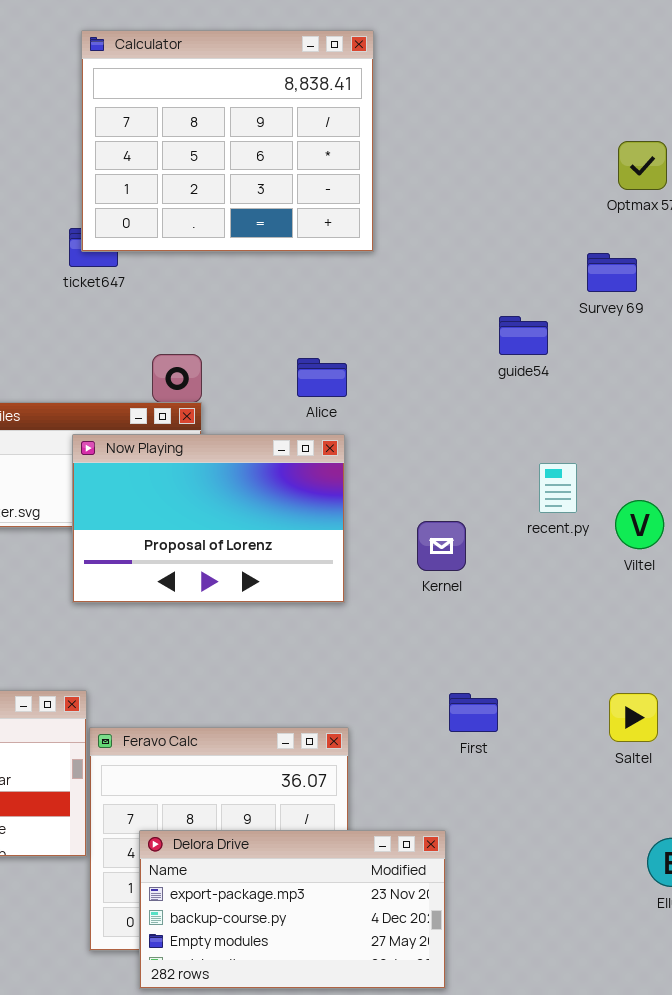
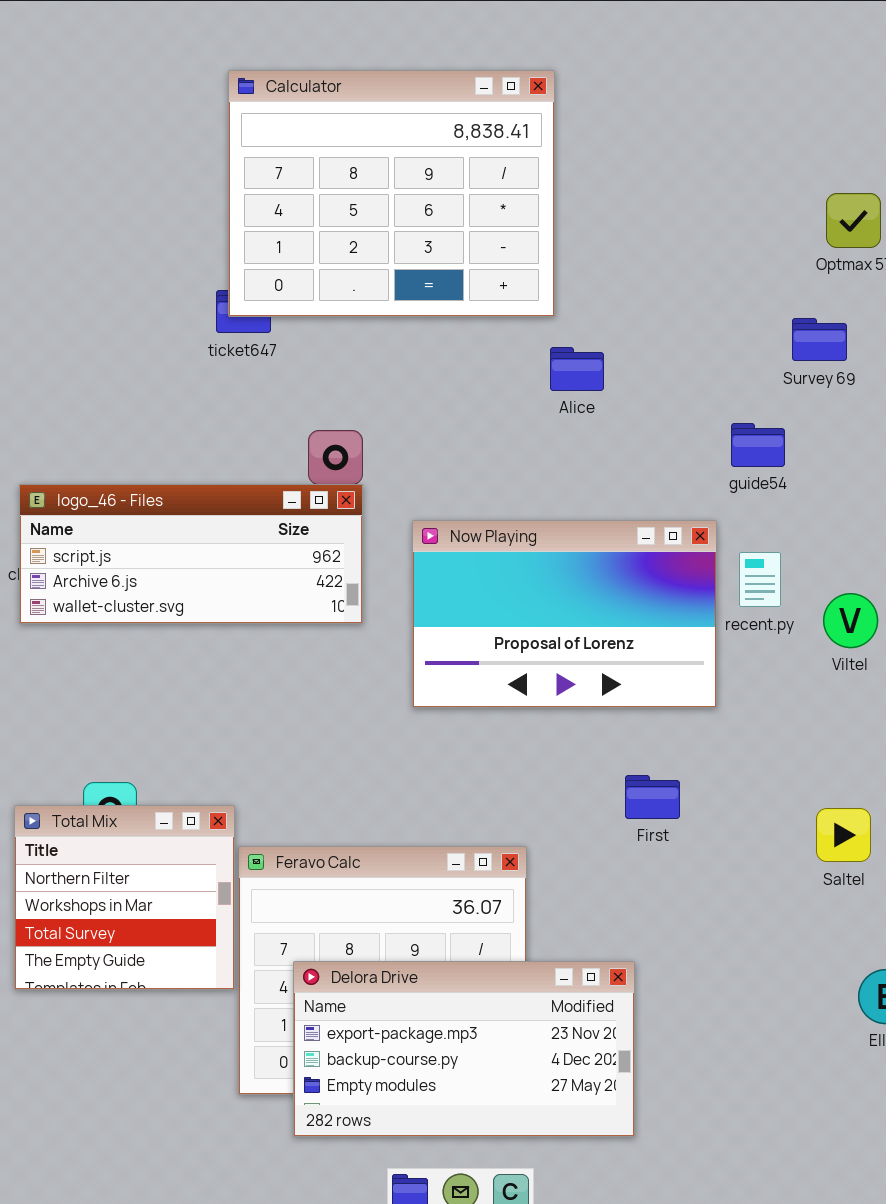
guide54: [499,316,548,355] -> [731,423,785,467], moved
Alice: [297,358,347,397] -> [550,347,604,391], moved
Now Playing: [72,434,345,603] -> [412,520,717,708], moved
First: [449,693,498,732] -> [625,775,680,819], moved

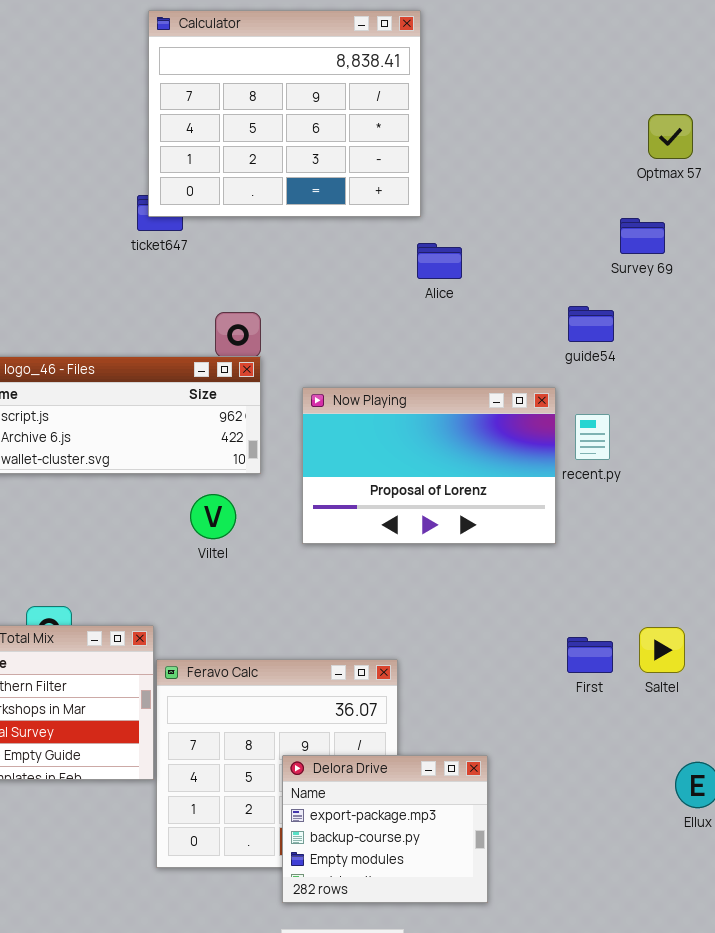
Viltel: [823,593,878,648] -> [190,494,236,539], moved
First: [625,775,680,819] -> [567,637,613,673], moved
Delora Drive: [293,961,635,1137] -> [282,755,488,903], resized

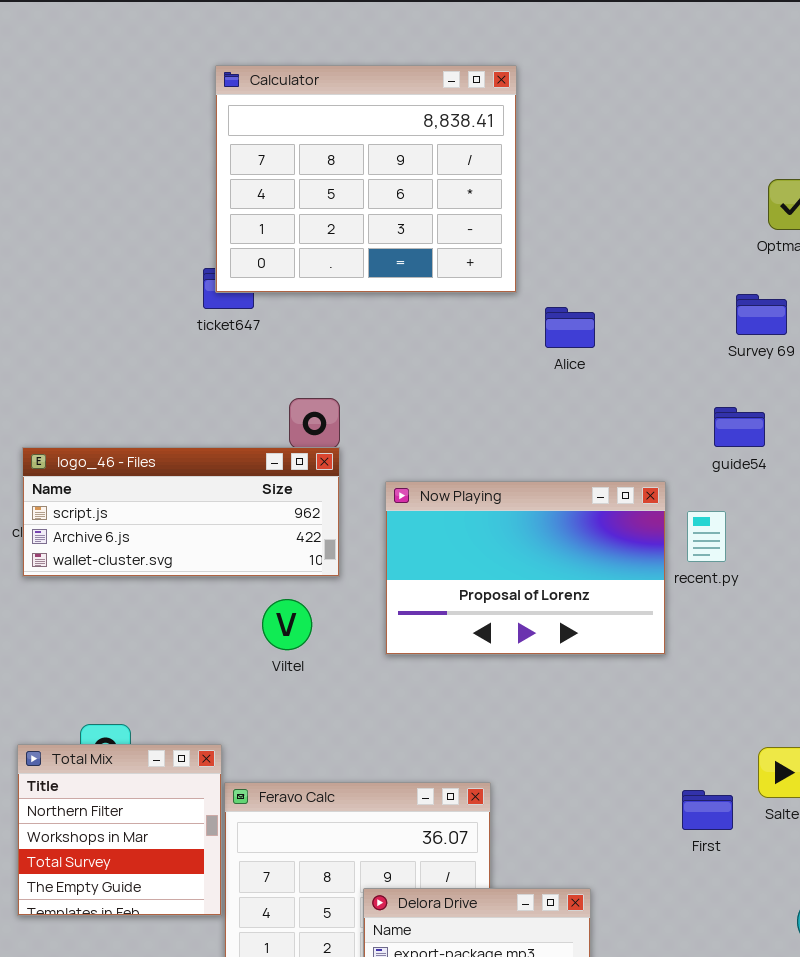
Alice: [417,243,462,279] -> [545,307,595,348], moved
guide54: [568,306,614,342] -> [714,407,765,447], moved
First: [567,637,613,673] -> [682,790,733,830], moved

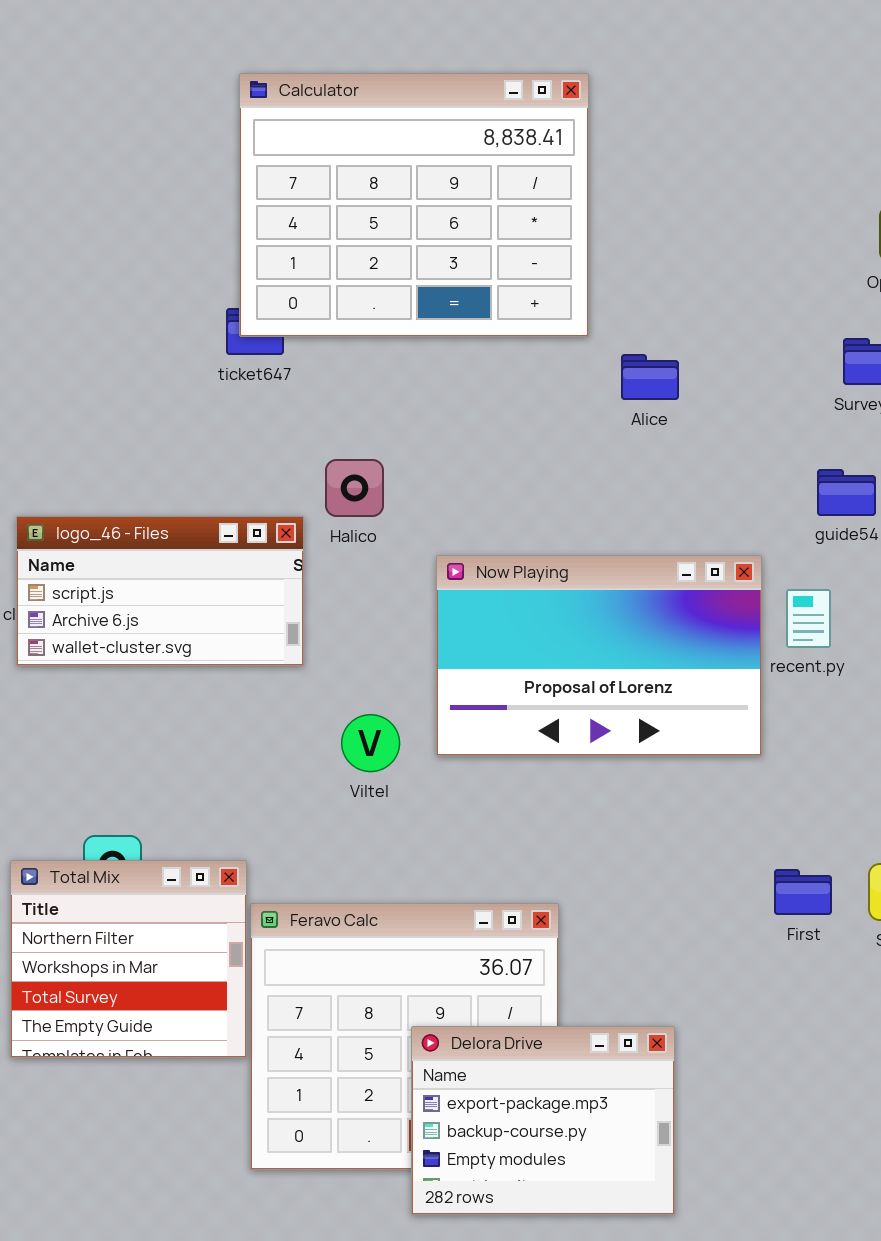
logo_46 - Files: [22,447,340,577] -> [16,516,304,666], resized
Viltel: [262,599,312,650] -> [341,714,400,772], moved
First: [682,790,733,830] -> [774,869,832,915], moved

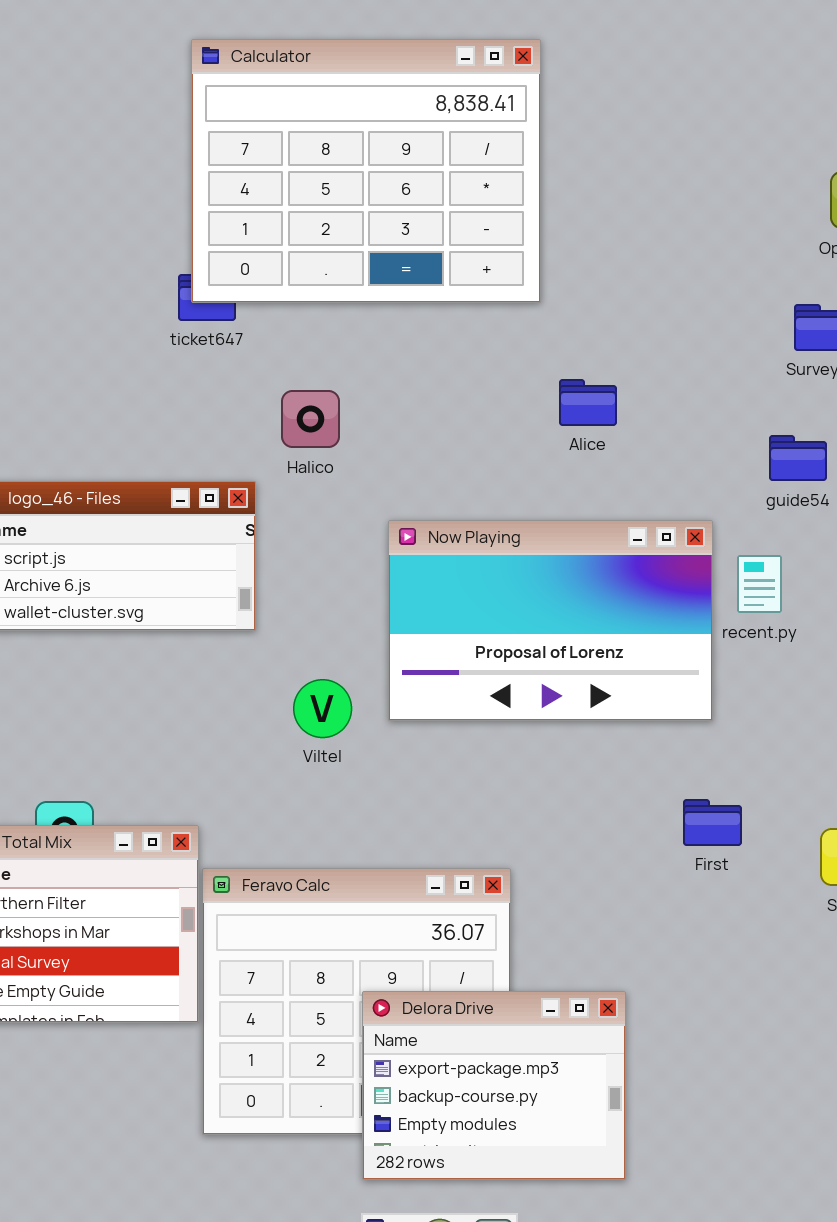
Alice: [621,354,679,400] -> [559,379,617,426], moved
Halico: [325,459,384,517] -> [281,390,340,448], moved
First: [774,869,832,915] -> [683,799,742,846], moved

